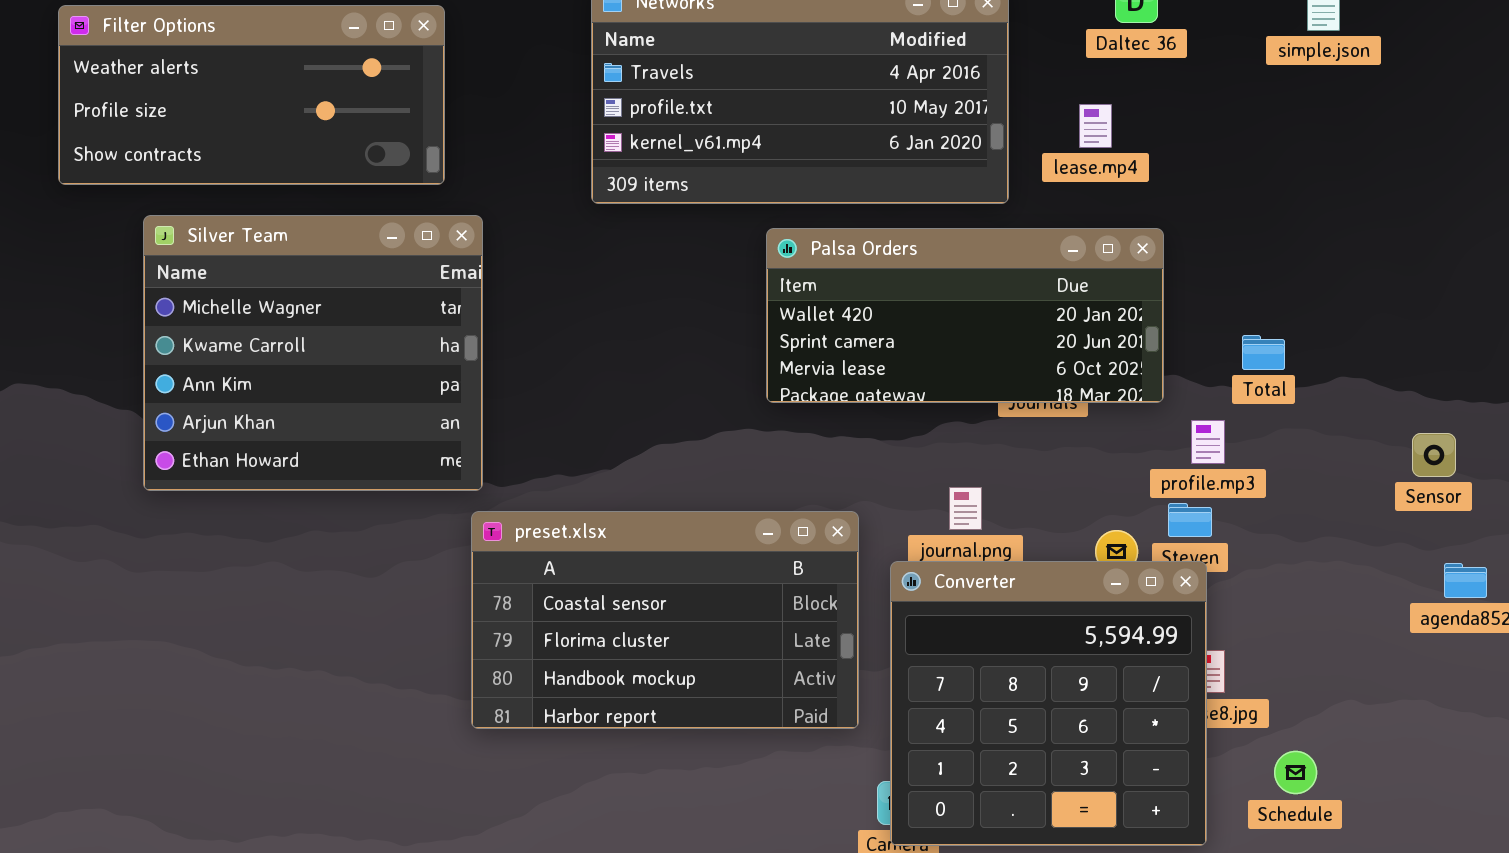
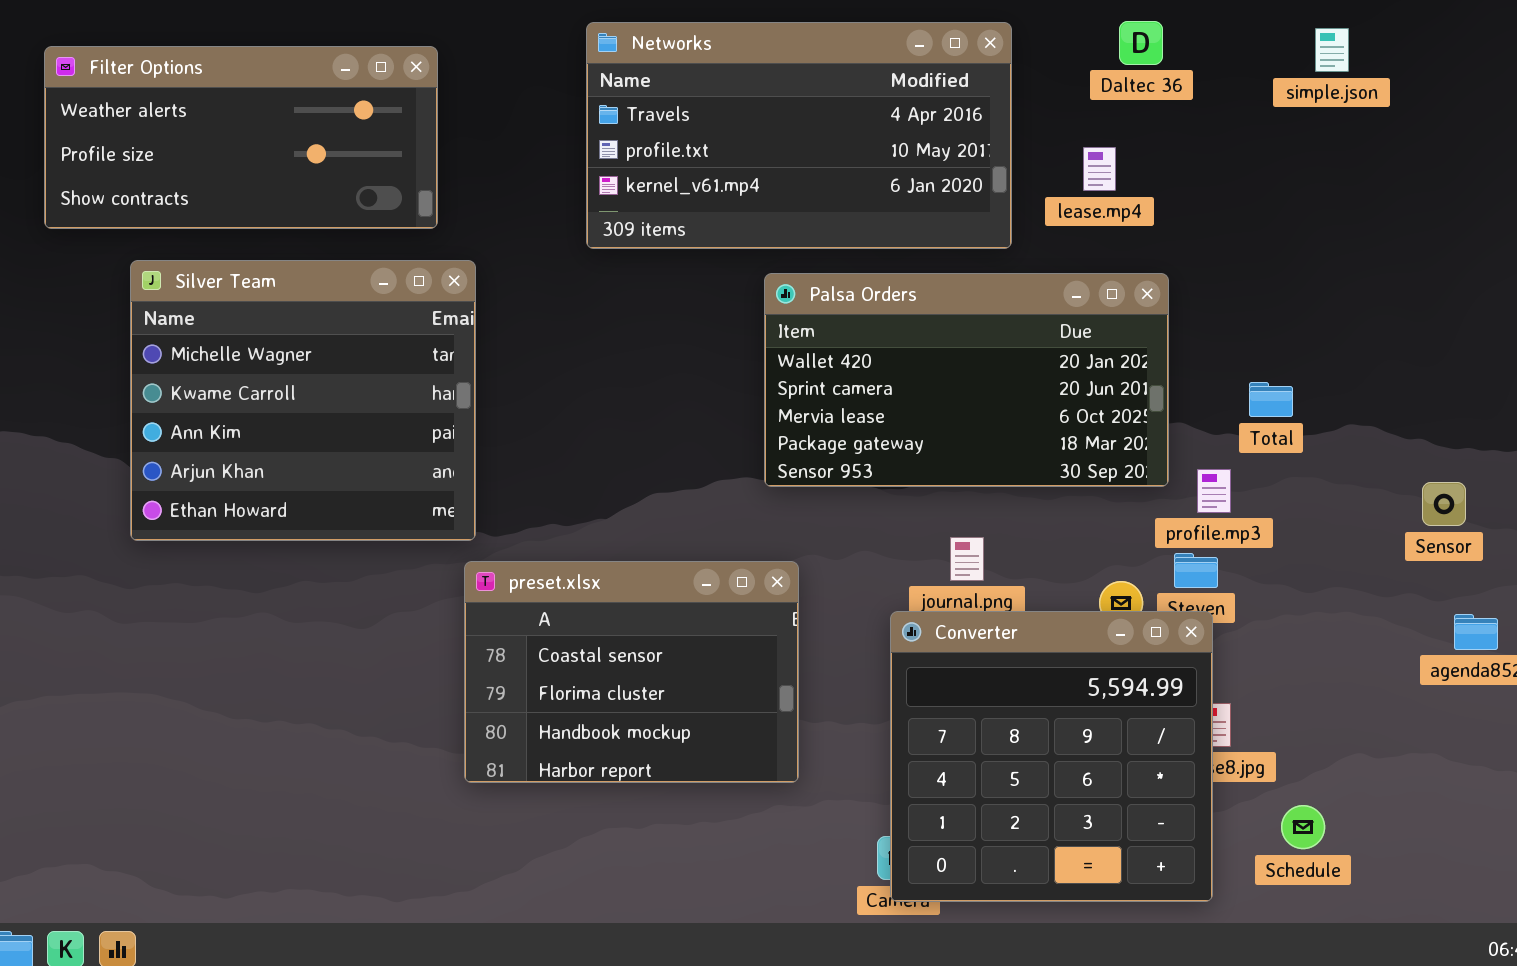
Palsa Orders: [766,228,1164,403] -> [764,273,1169,487], resized
preset.xlsx: [471,511,859,729] -> [464,561,799,783], resized

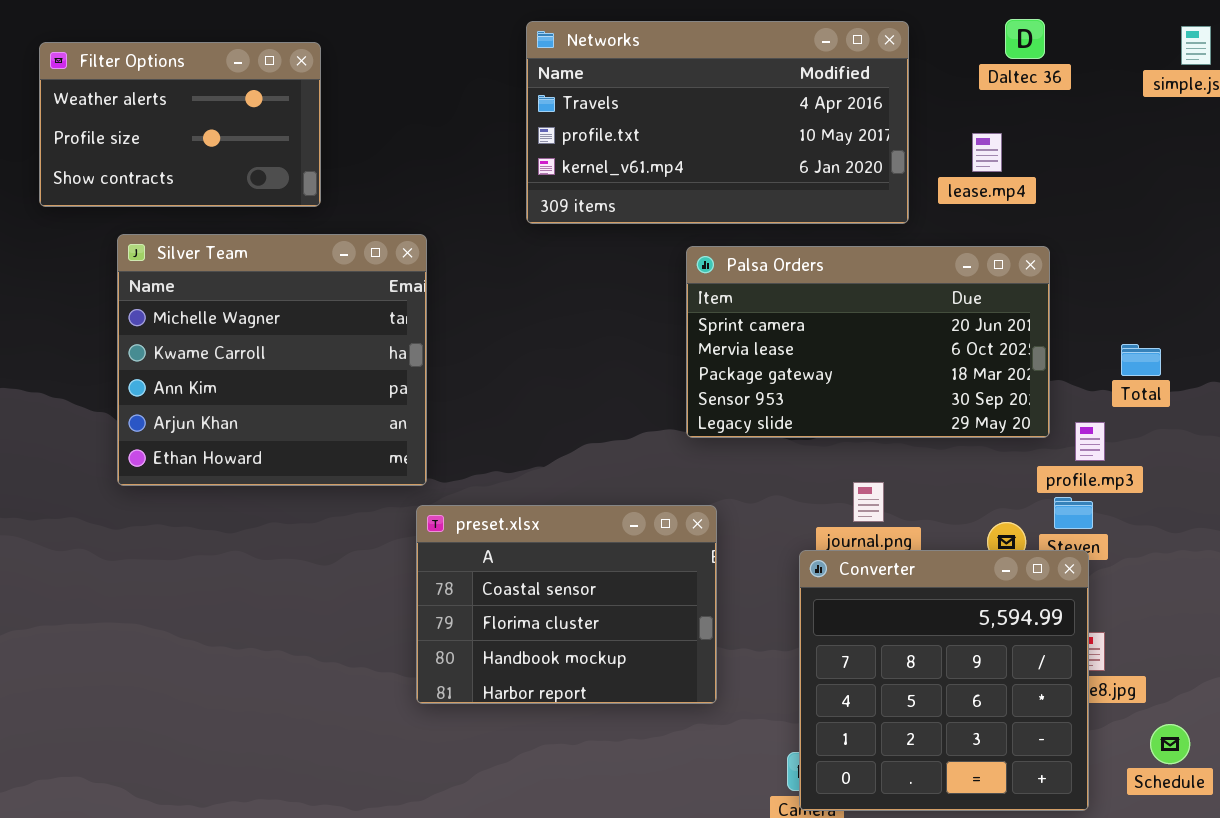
Filter Options: [44,46,438,229] -> [39,42,321,207], resized
Palsa Orders: [764,273,1169,487] -> [686,246,1050,438], scrolled down 1 row

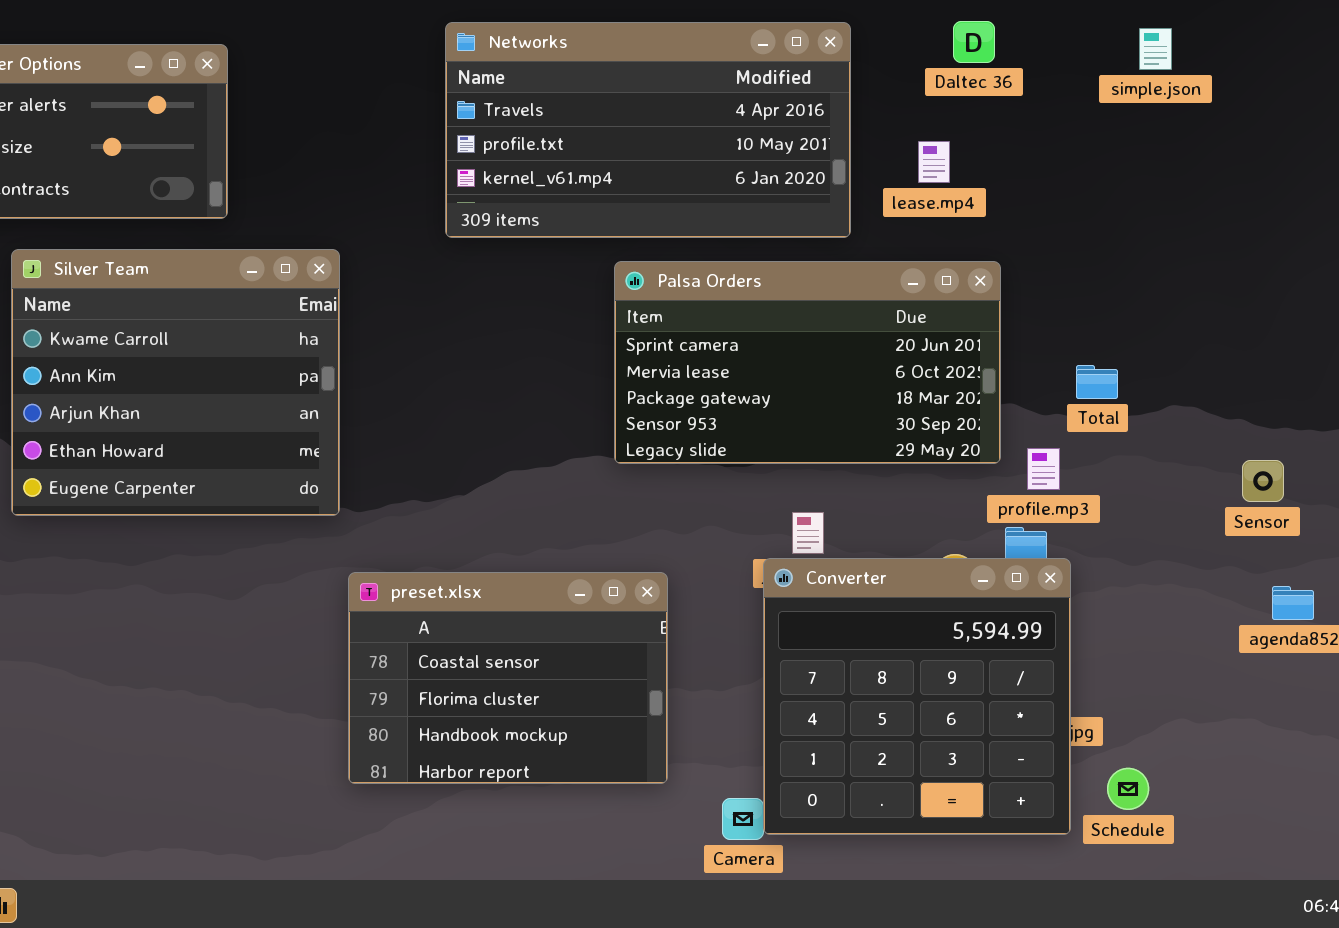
Silver Team: [117,234,427,486] -> [11,249,340,516], scrolled down 1 row
preset.xlsx: [416,505,717,704] -> [348,572,668,784], moved
Converter: [799,550,1089,811] -> [763,558,1071,835], moved

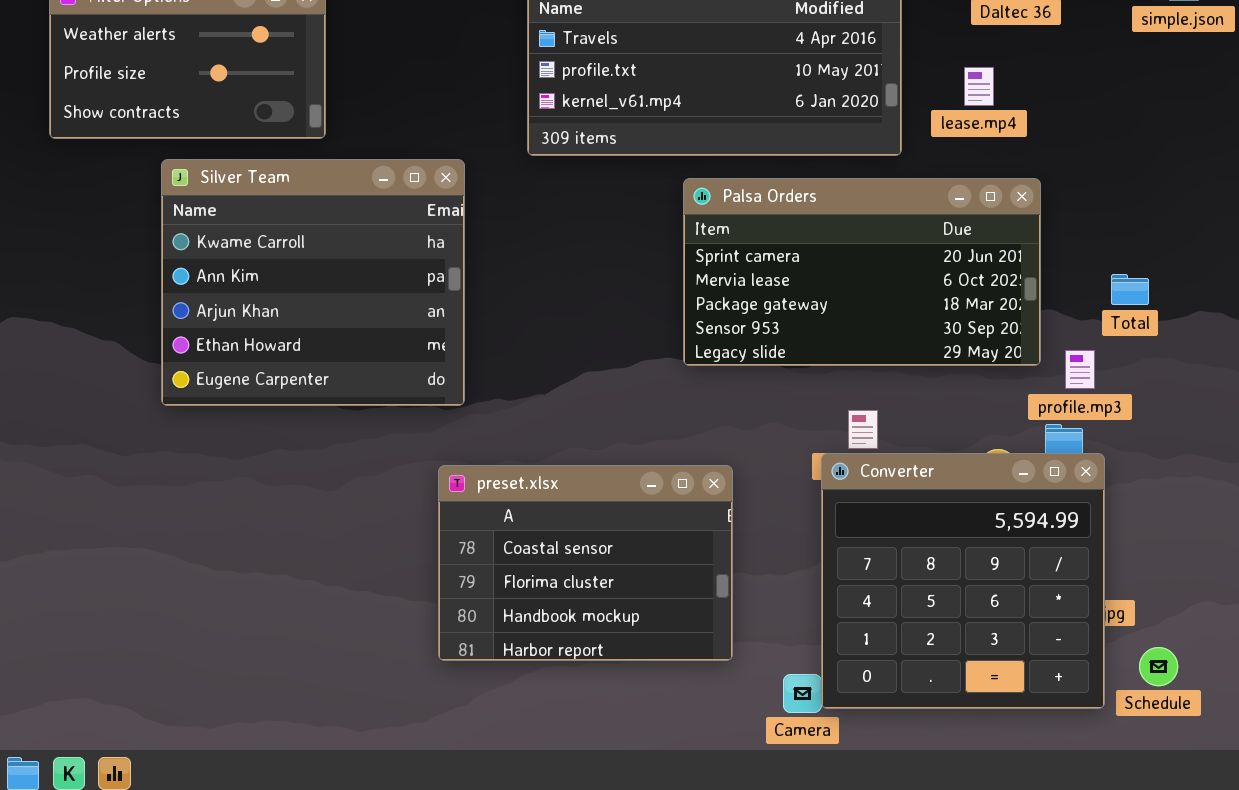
Silver Team: [11,249,340,516] -> [161,159,465,406], moved

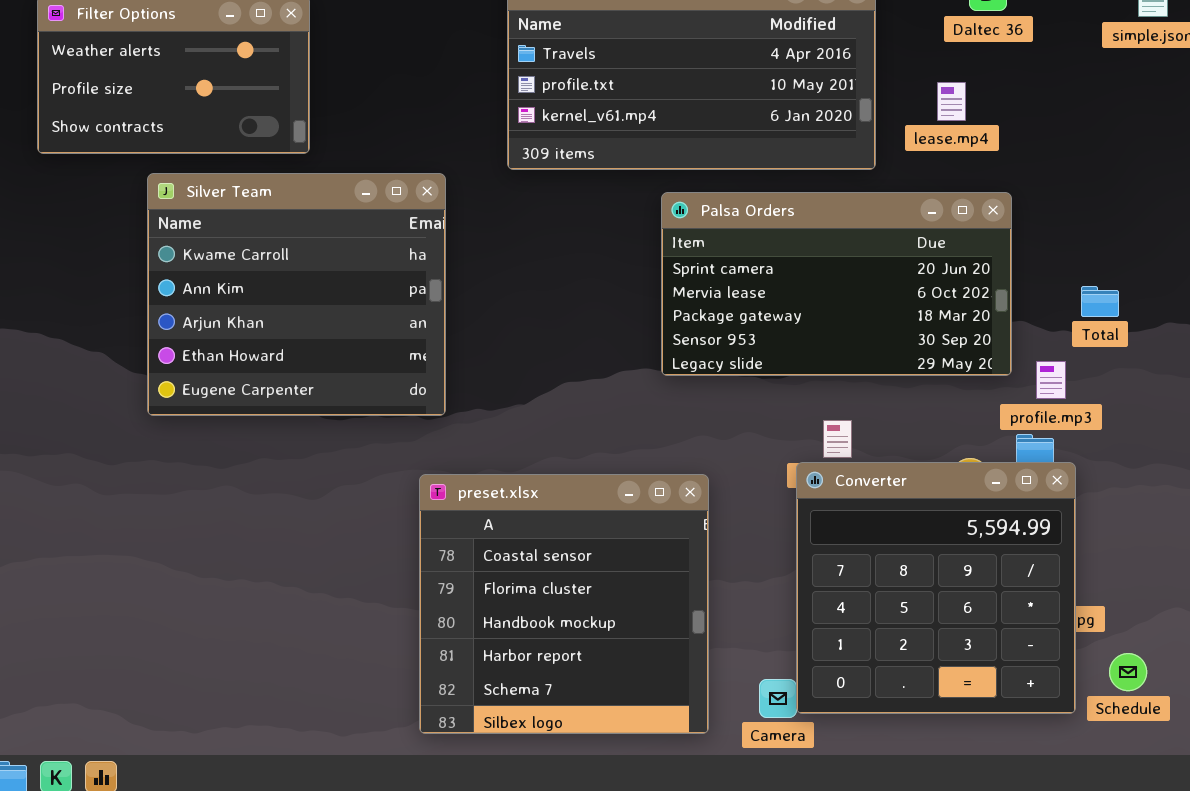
preset.xlsx: [438,465,733,661] -> [419,474,709,734], resized

